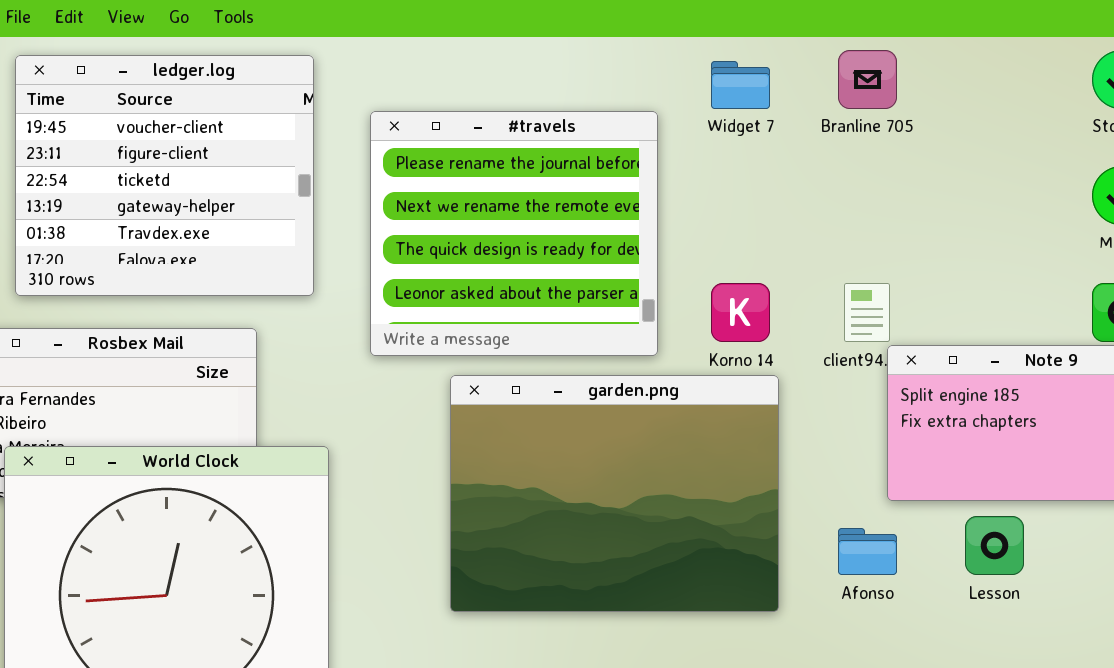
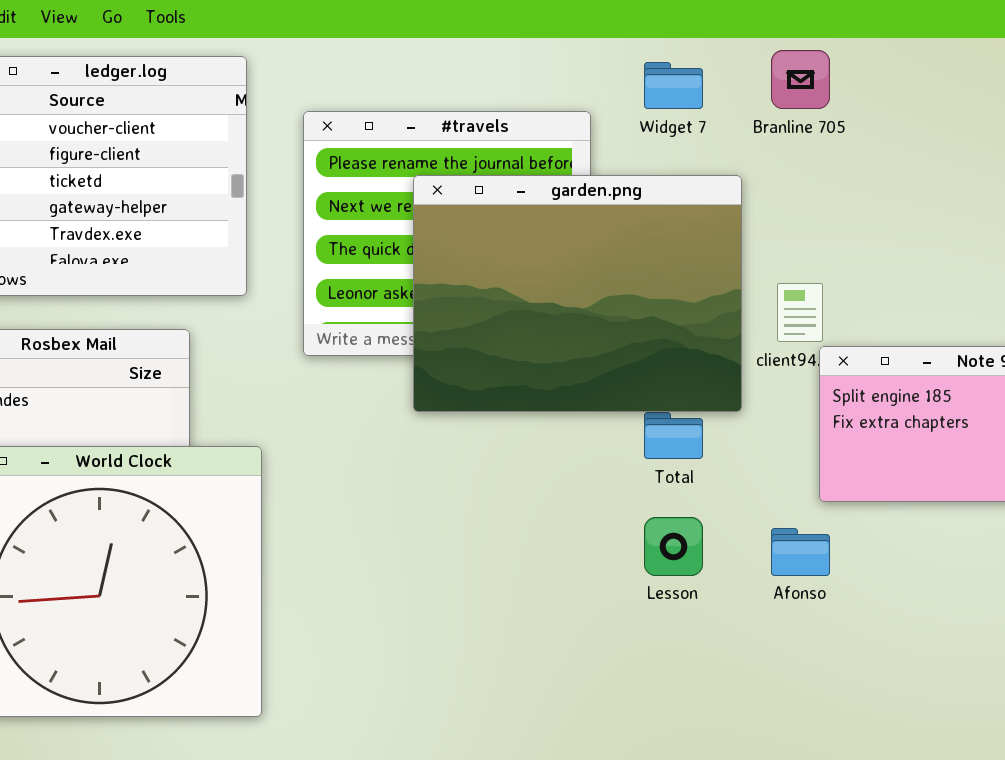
garden.png: [450,375,779,612] -> [413,175,742,412], moved
Lesson: [965,516,1024,575] -> [644,517,703,576], moved

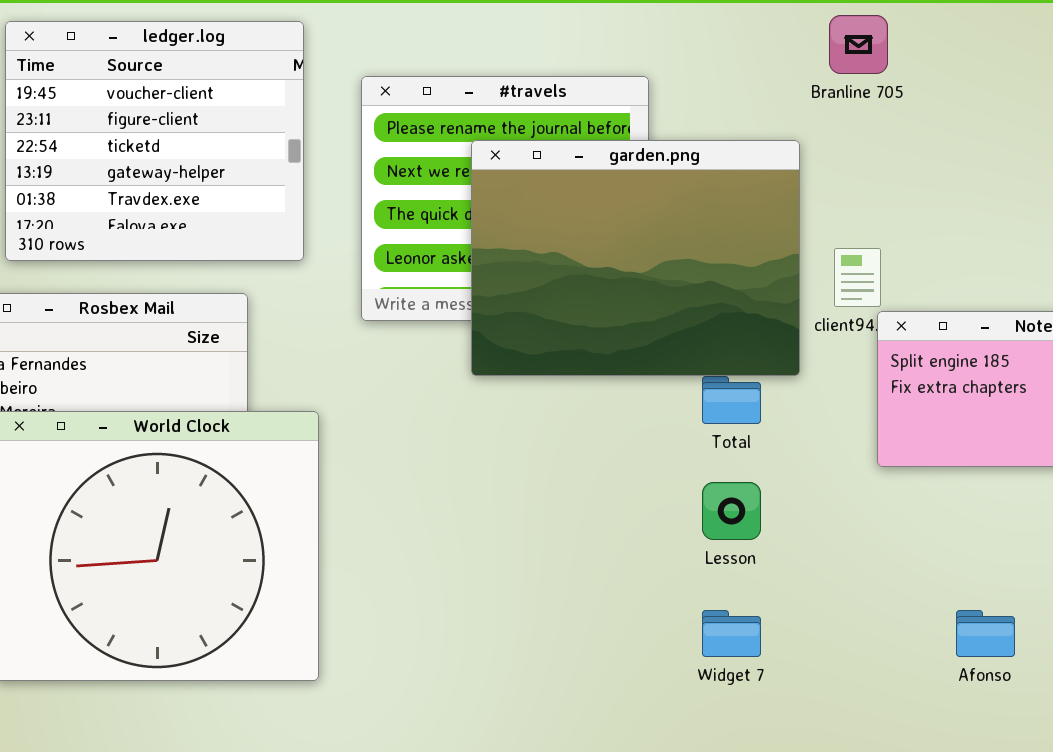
Widget 7: [644,62,703,109] -> [702,610,761,657], moved
Afonso: [771,528,830,576] -> [956,610,1015,657], moved

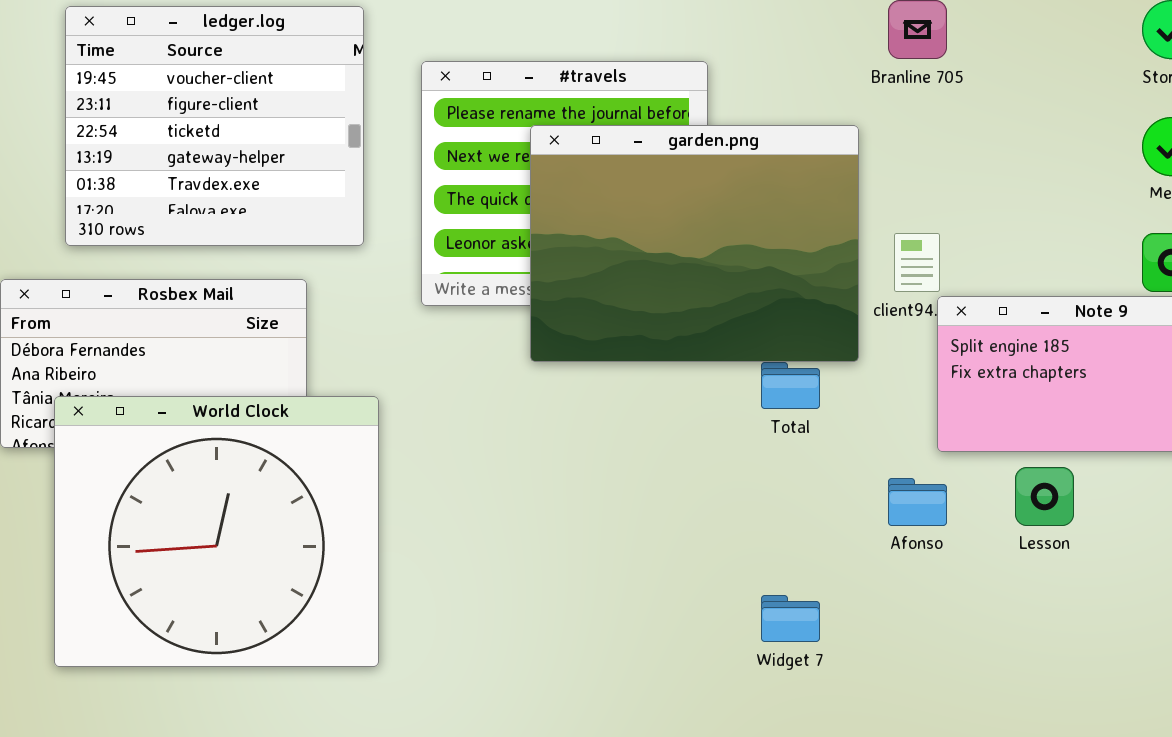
Lesson: [702,482,761,540] -> [1015,467,1074,526], moved
Afonso: [956,610,1015,657] -> [888,478,947,526], moved

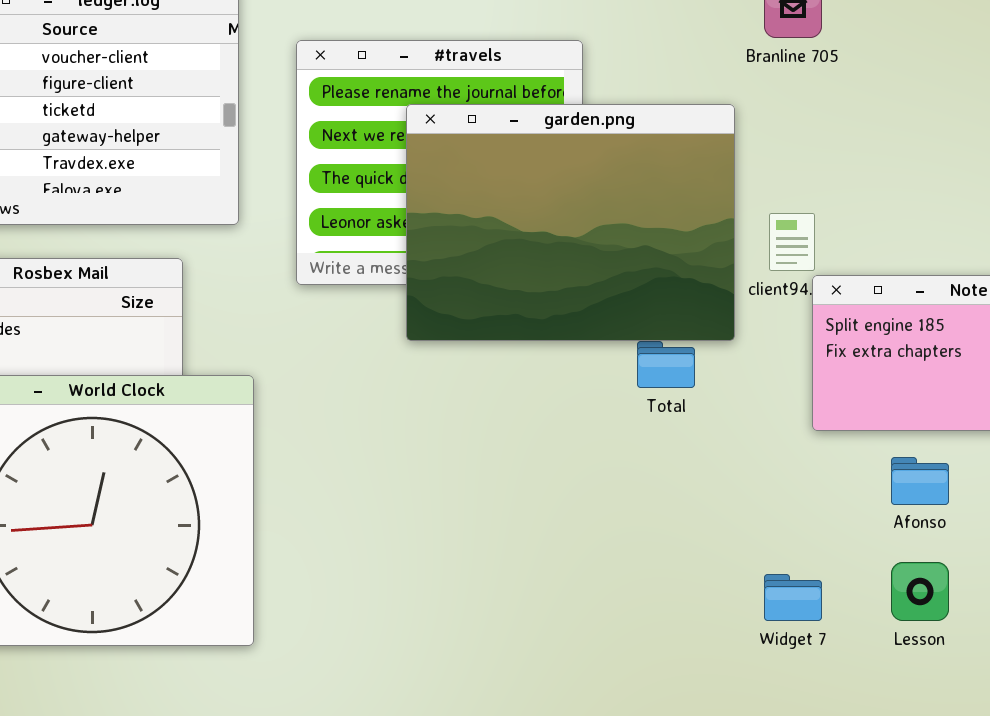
Lesson: [1015,467,1074,526] -> [891,562,949,621], moved
Afonso: [888,478,947,526] -> [891,457,949,505], moved
Widget 7: [761,595,820,642] -> [764,574,822,621], moved

